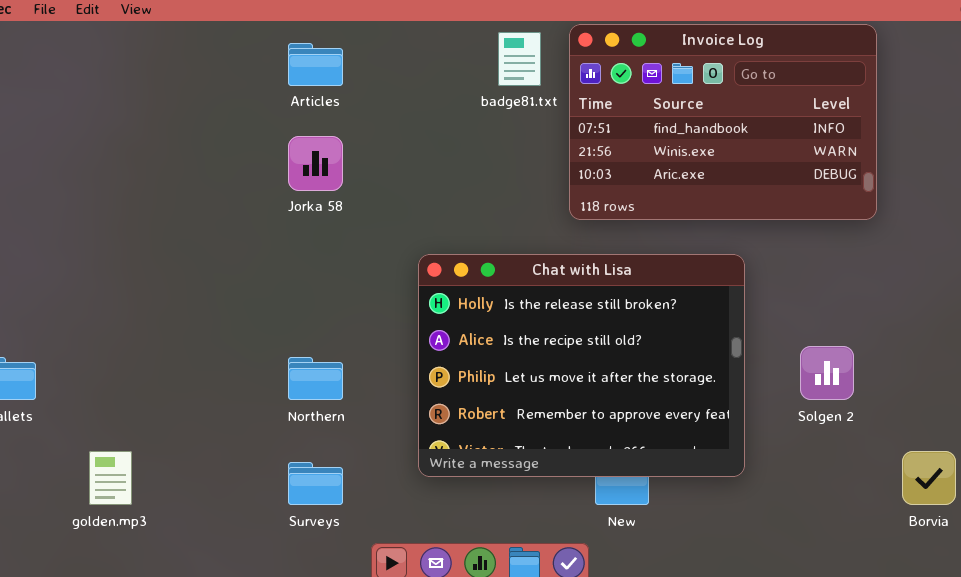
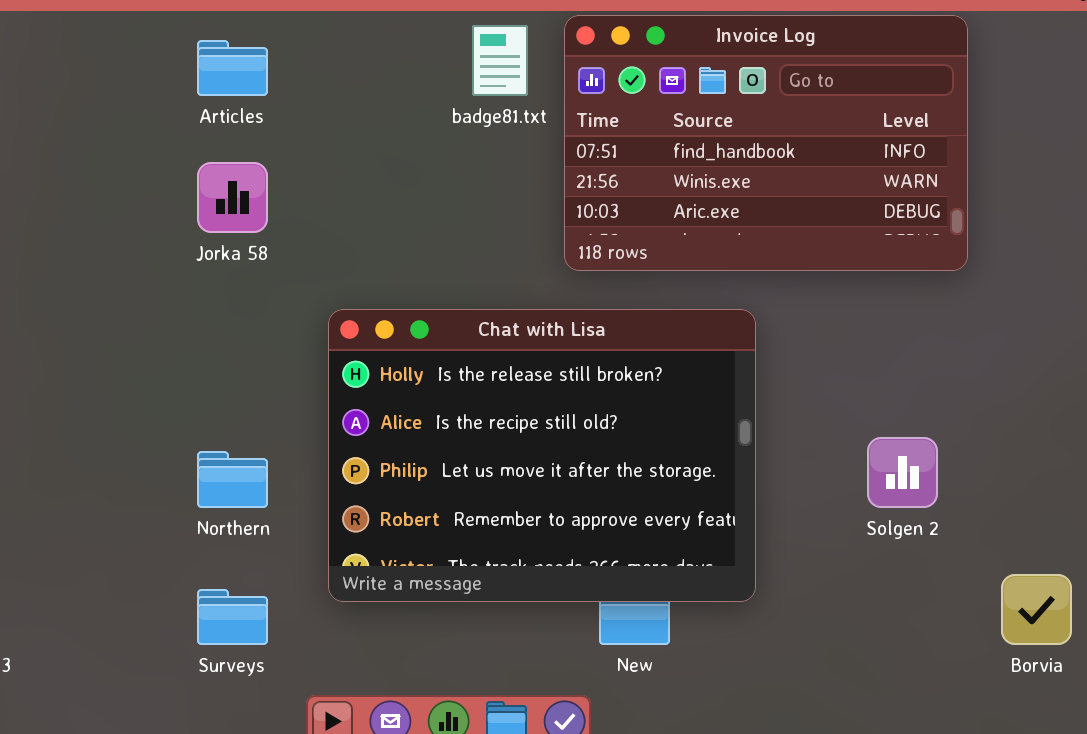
Chat with Lisa: [418,254,745,477] -> [328,309,756,602], moved

